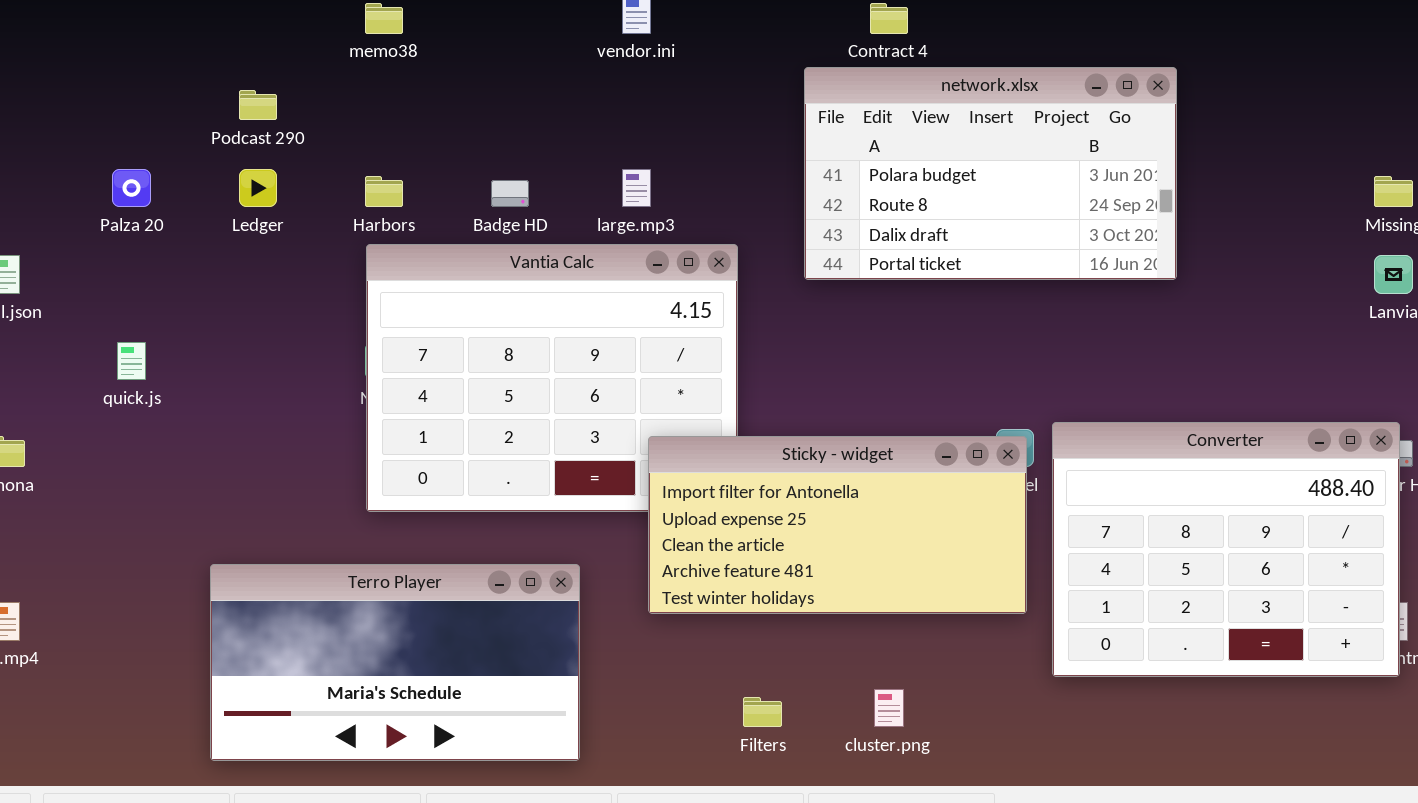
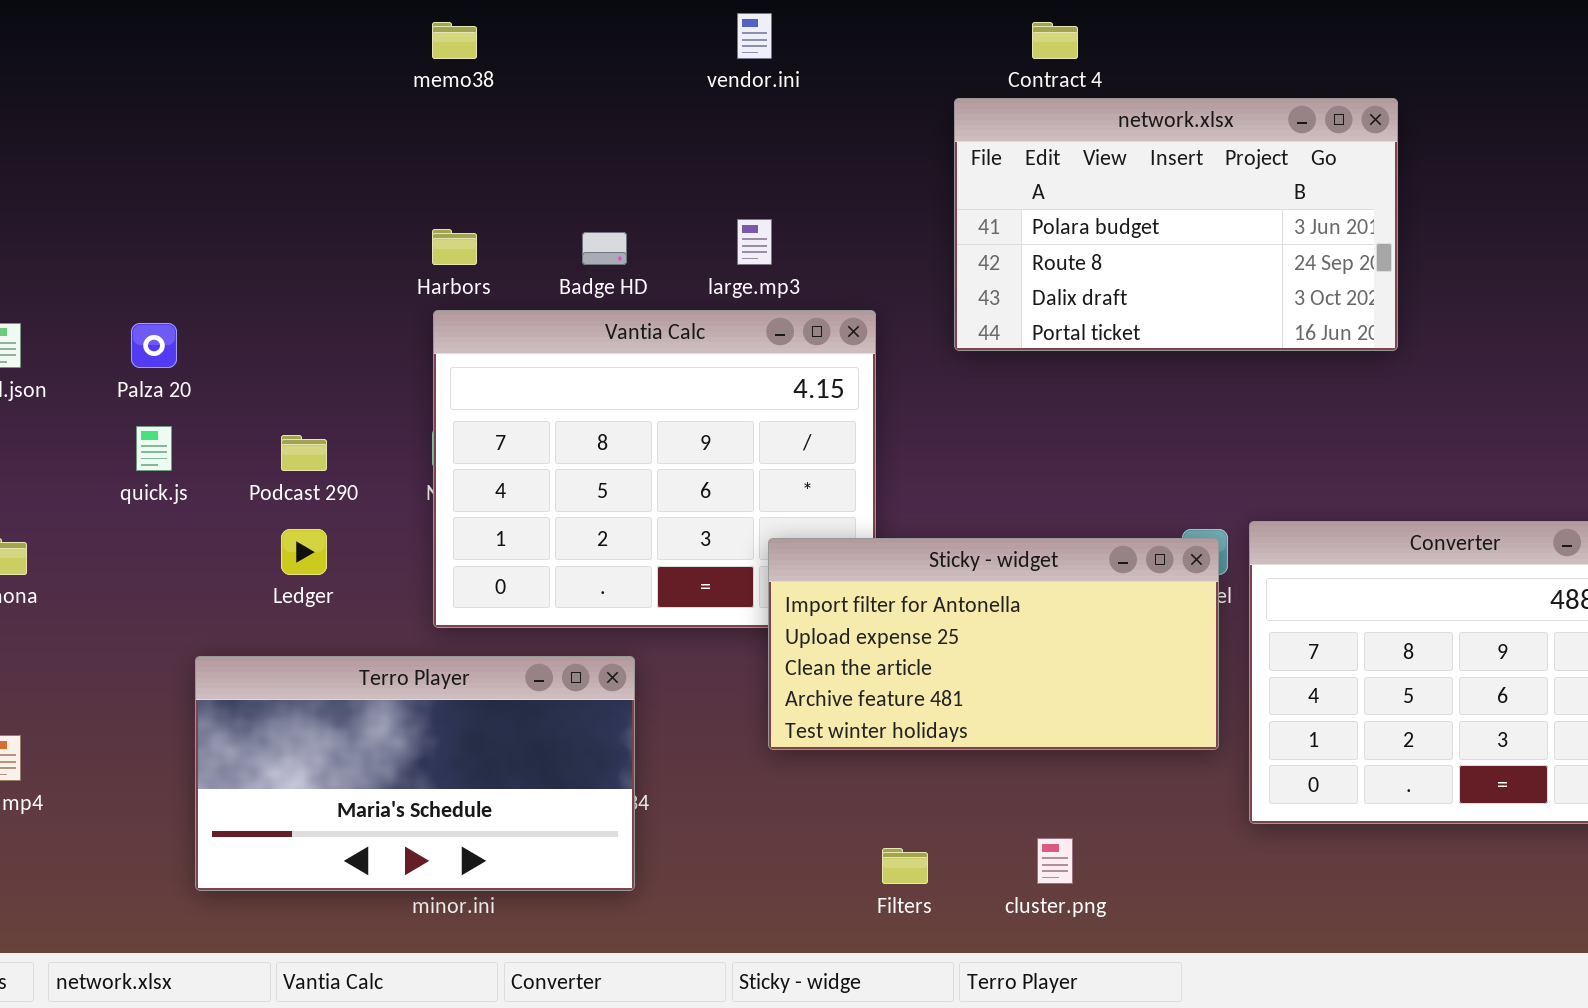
Podcast 290: [239,90,277,120] -> [281,435,327,471], moved
Palza 20: [112,169,151,207] -> [131,323,177,368], moved
Ledger: [239,169,277,207] -> [281,529,327,575], moved
Terro Player: [210,564,580,761] -> [195,656,635,891], moved

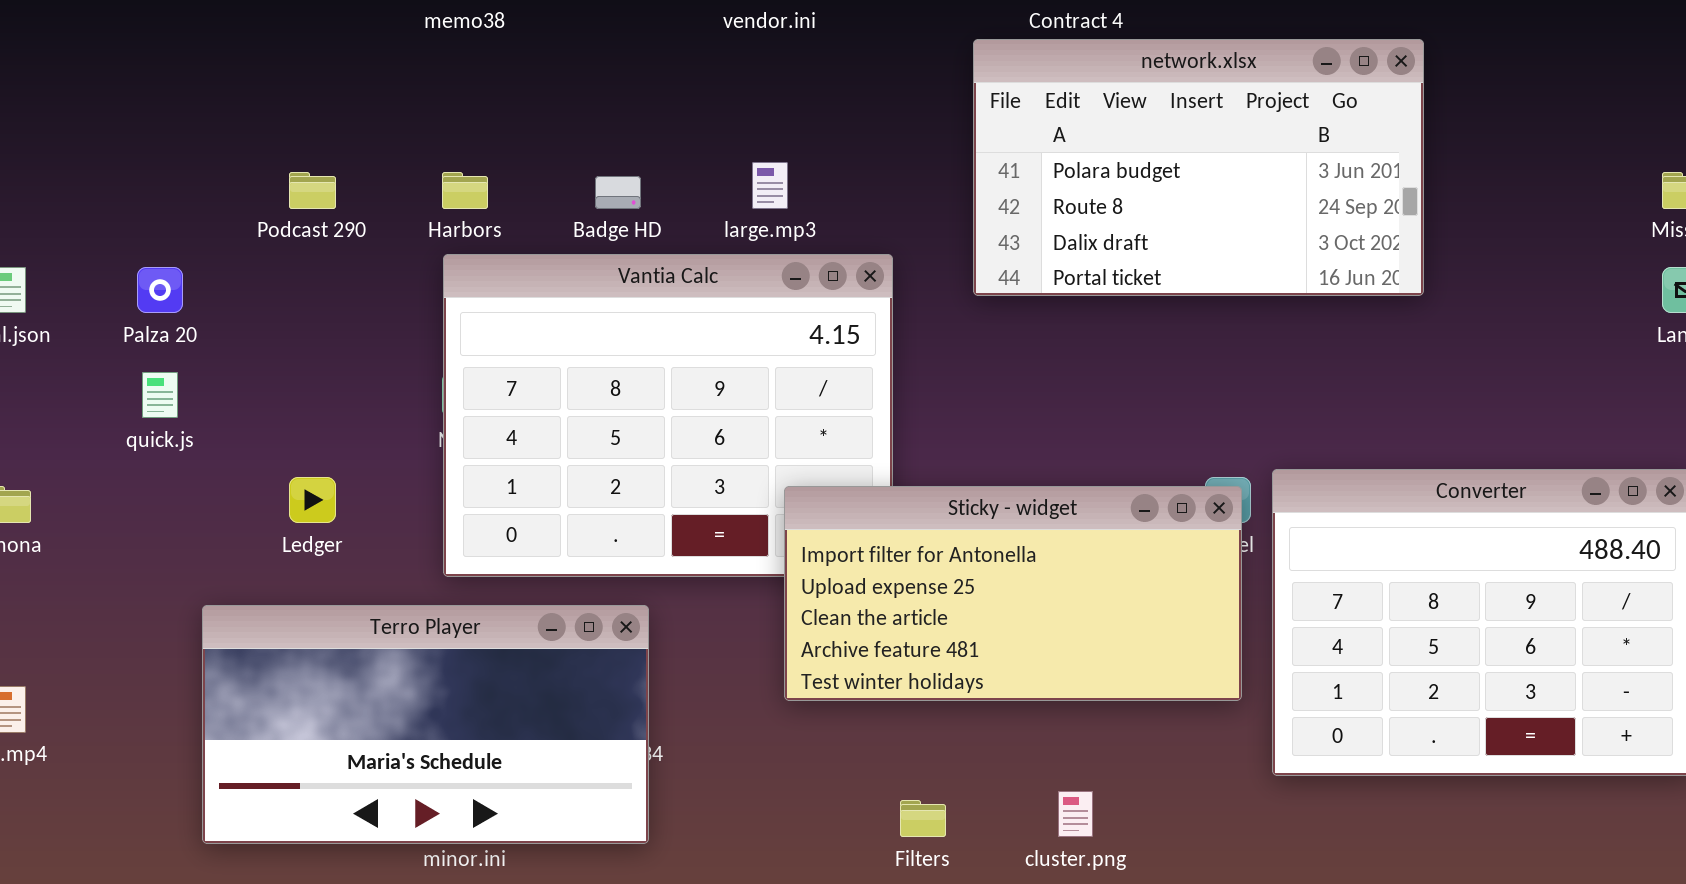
Podcast 290: [281,435,327,471] -> [289,172,336,209], moved

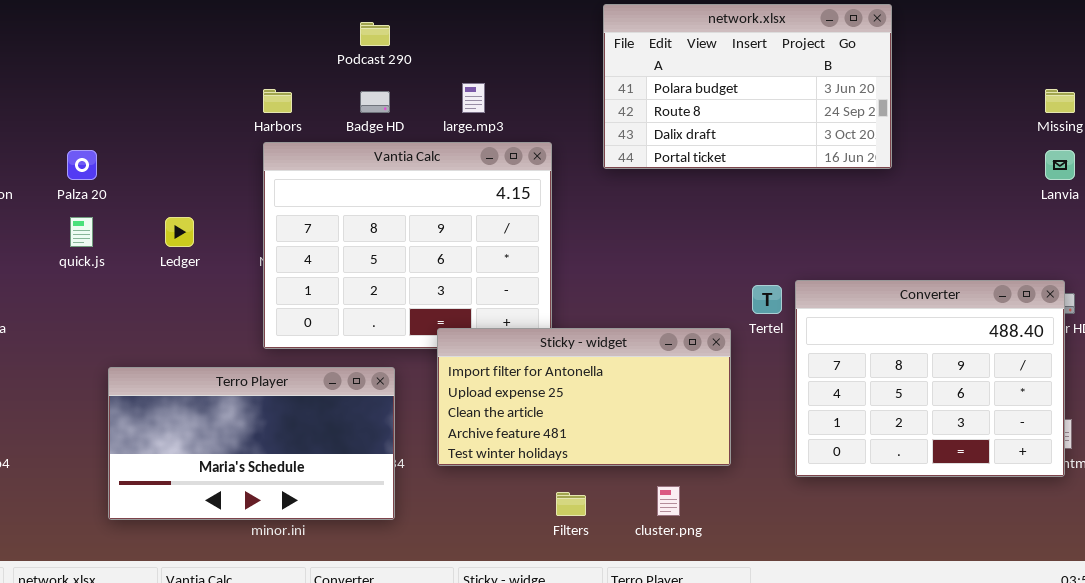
Podcast 290: [289,172,336,209] -> [360,22,390,46], moved
Ledger: [289,477,336,523] -> [165,217,194,247], moved
Sticky - widget: [784,486,1242,701] -> [437,328,731,466], moved

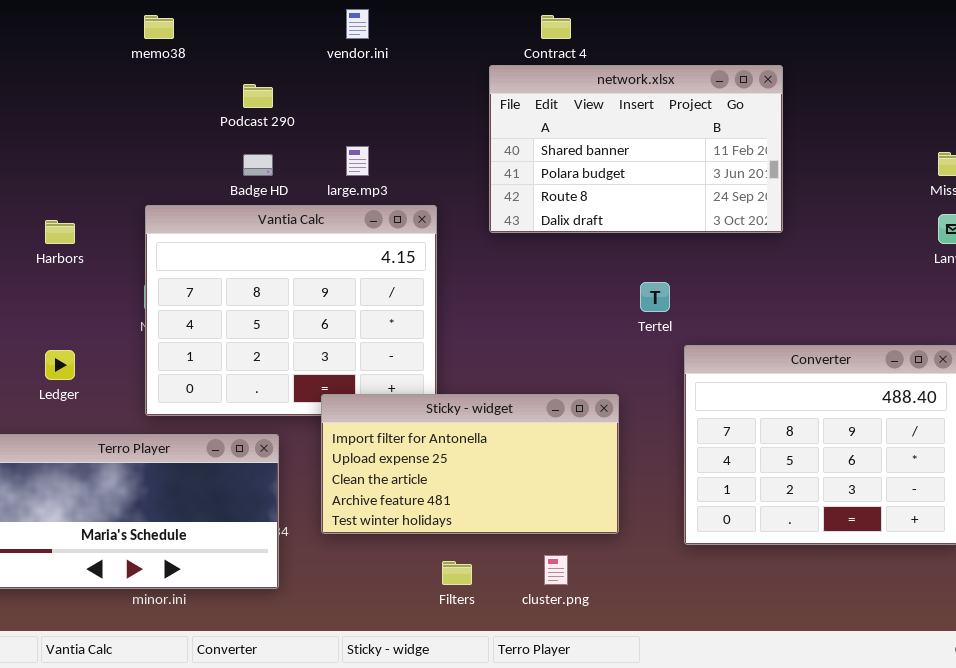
network.xlsx: [603,4,892,169] -> [489,65,783,233], scrolled up 1 row
Harbors: [263,89,292,113] -> [45,220,75,244], moved
Ledger: [165,217,194,247] -> [45,350,75,380], moved
Tertel: [752,285,782,314] -> [640,282,670,312], moved

